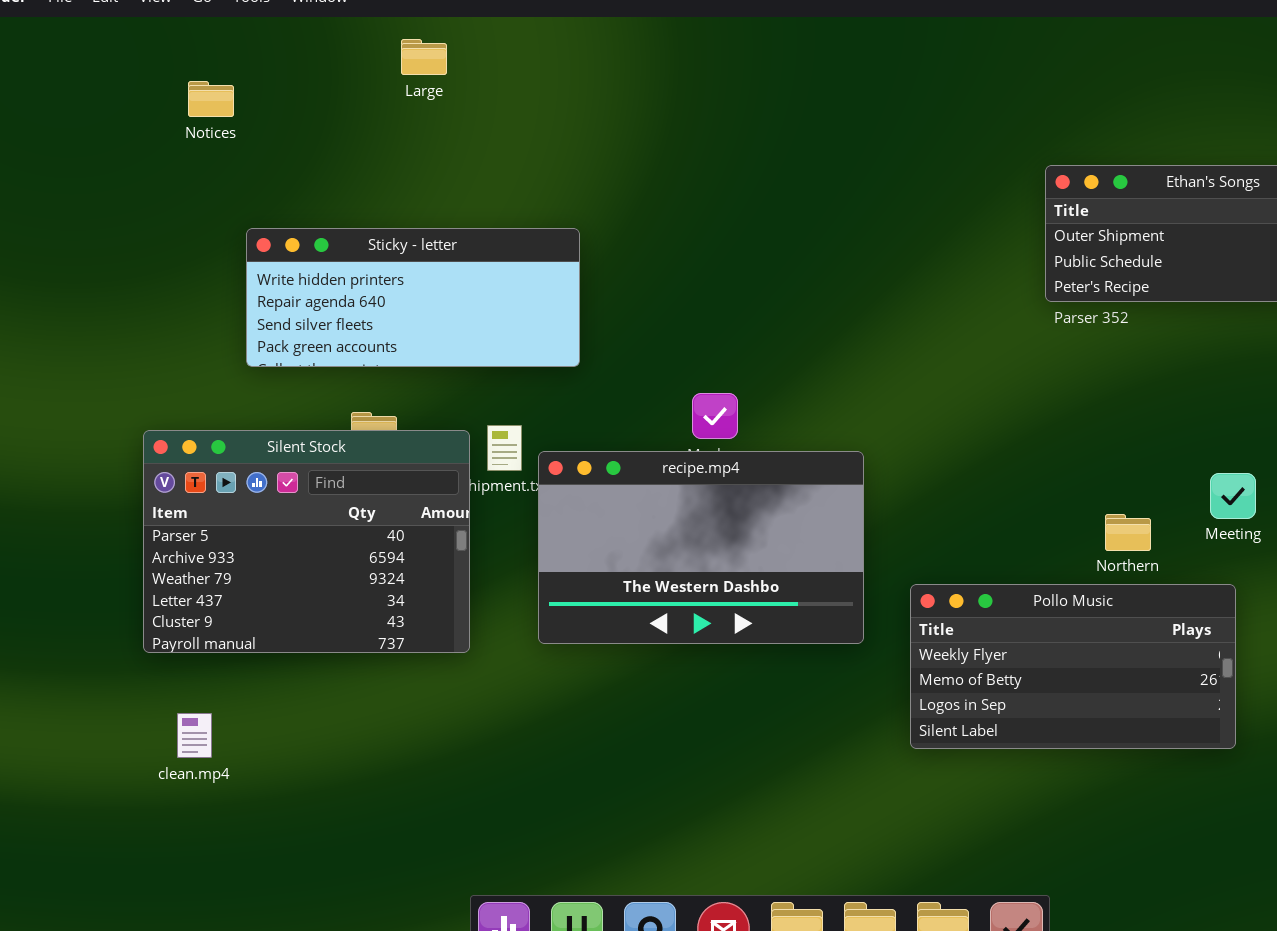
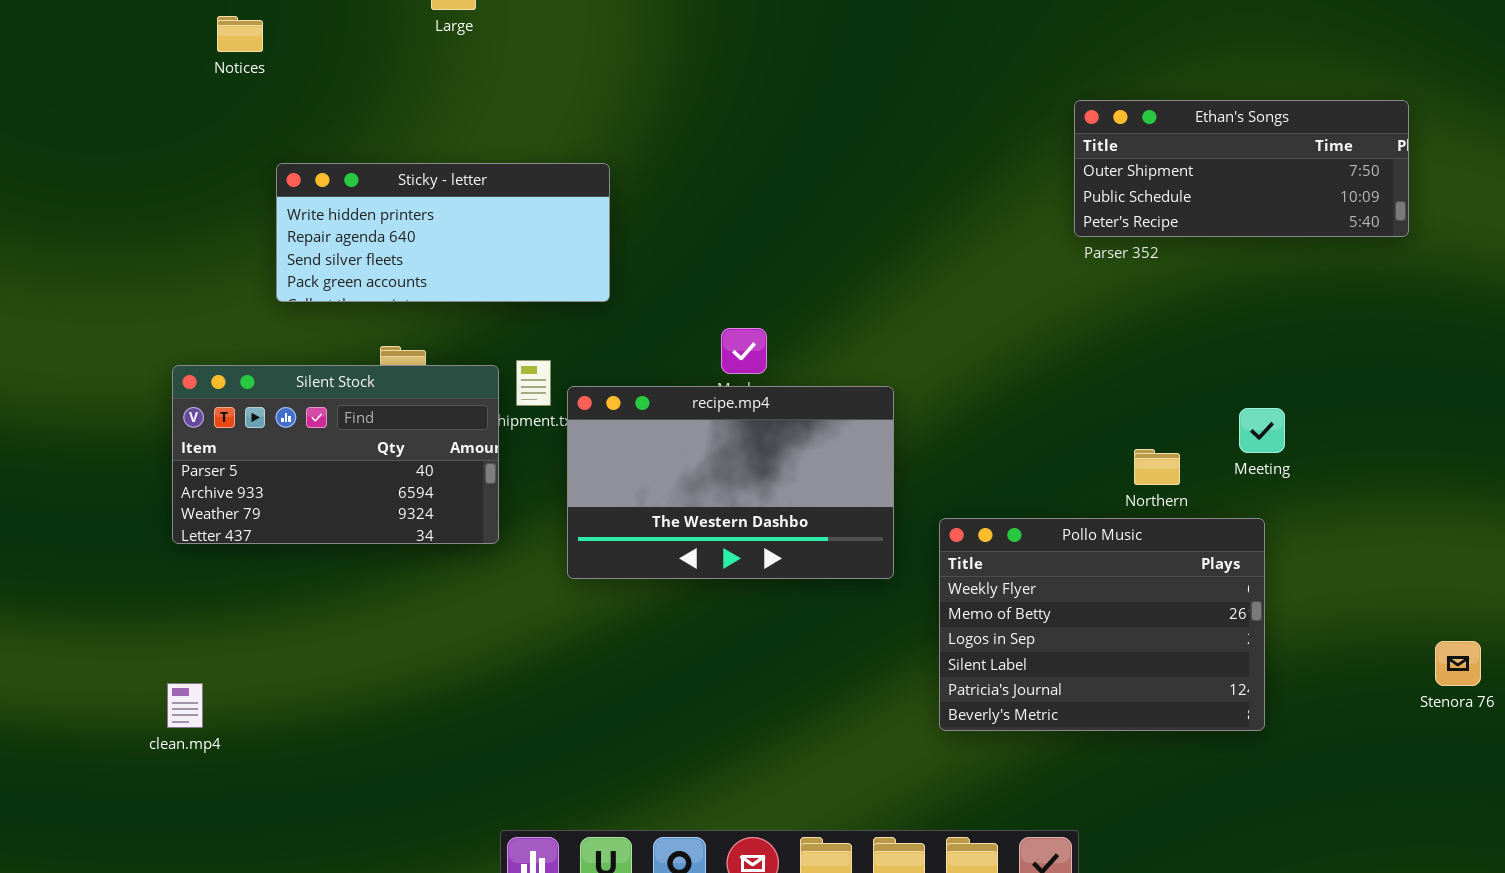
Silent Stock: [143,430,470,653] -> [172,365,499,544], resized
Pollo Music: [910,584,1236,749] -> [939,518,1265,731], resized
clean.mp4: [177,713,212,758] -> [167,683,203,728], moved

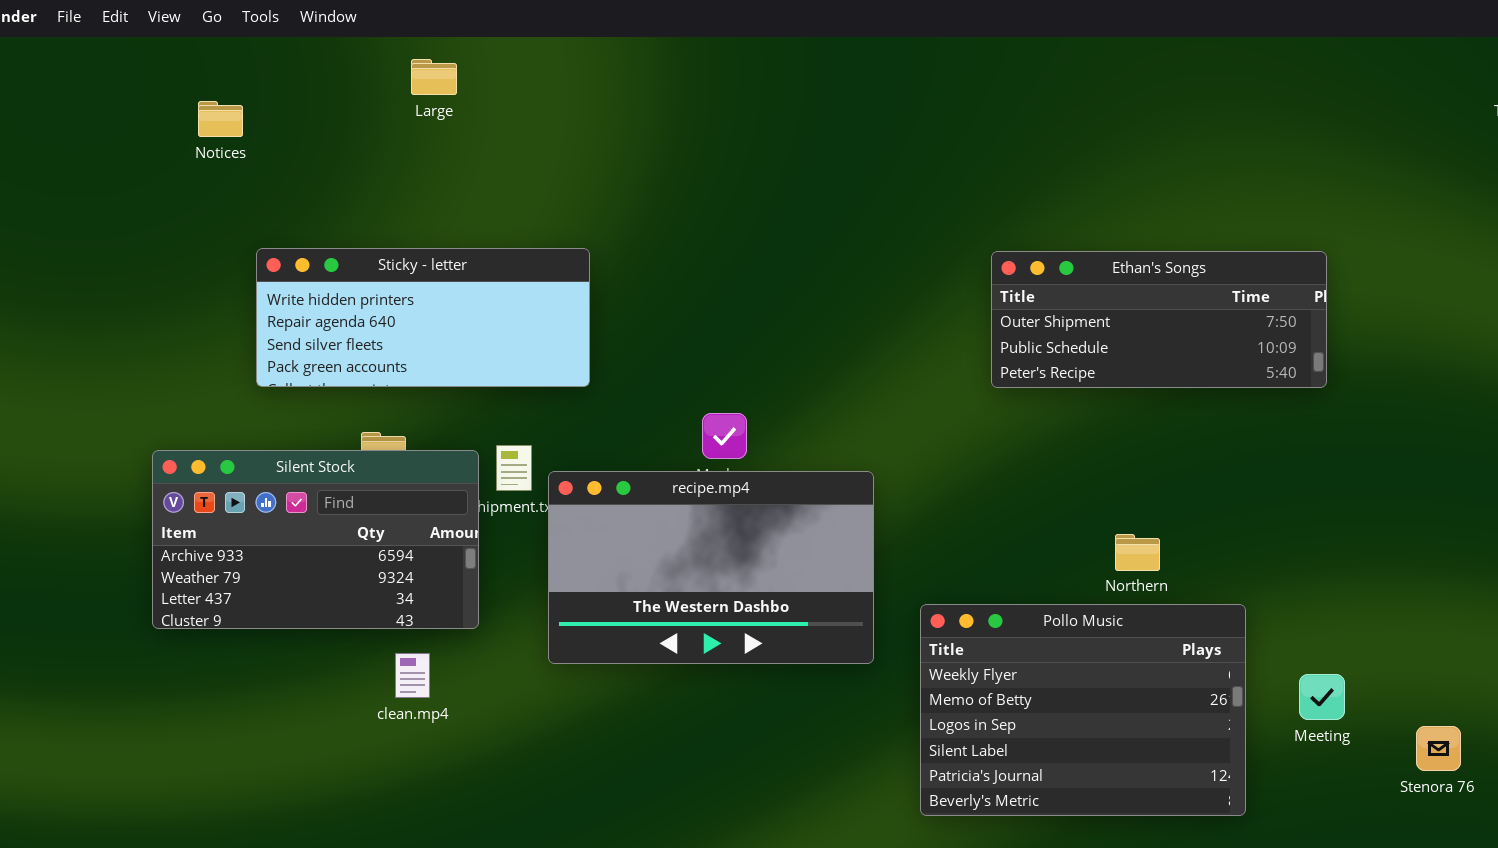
Ethan's Songs: [1074,100,1409,237] -> [991,251,1327,388], moved
Silent Stock: [172,365,499,544] -> [152,450,479,629], scrolled down 1 row
Meeting: [1239,408,1285,453] -> [1299,674,1345,720], moved
clean.mp4: [167,683,203,728] -> [395,653,430,698], moved

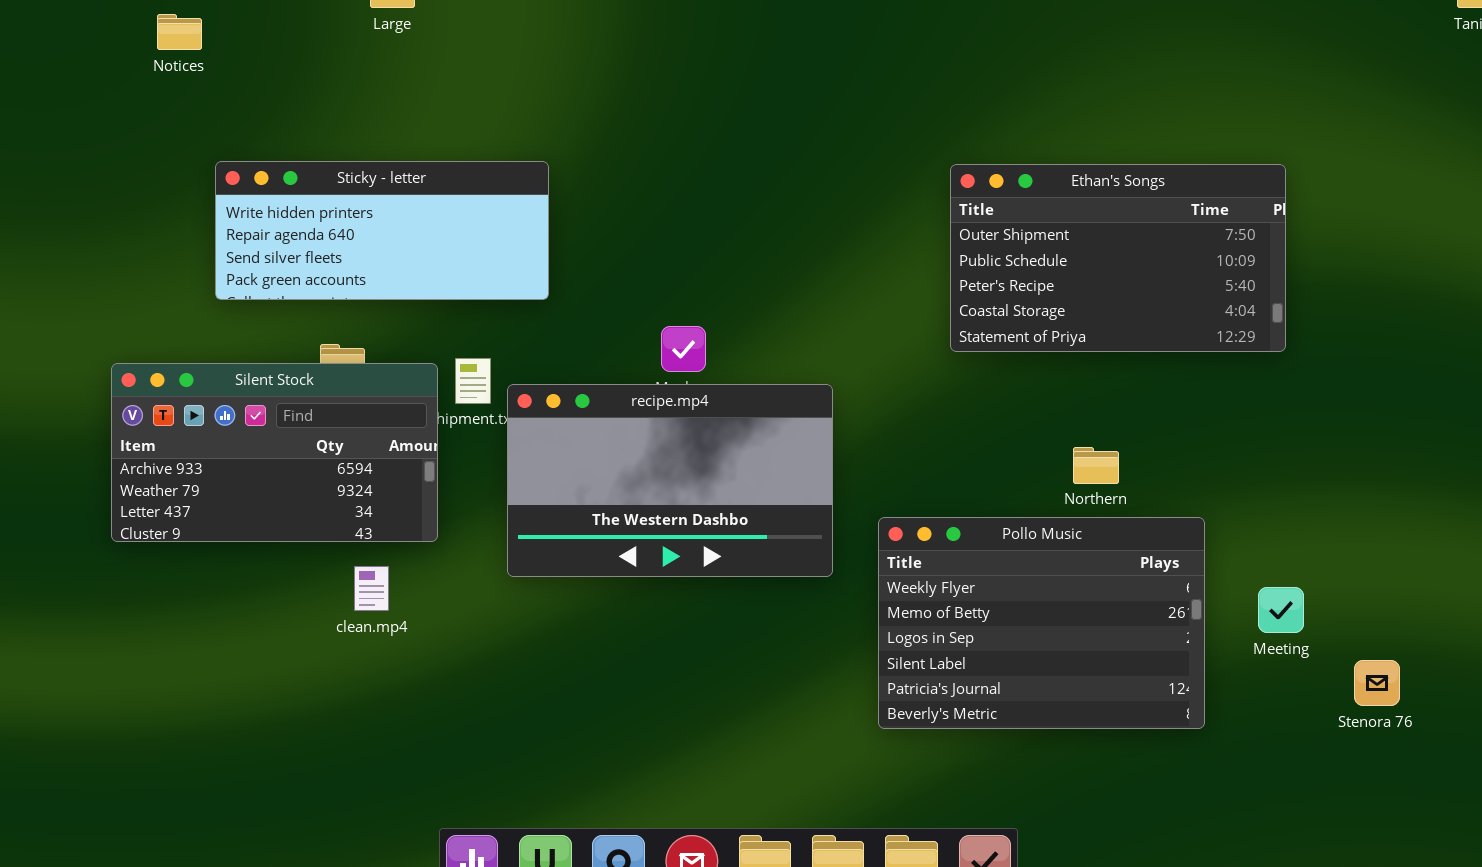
Ethan's Songs: [991,251,1327,388] -> [950,164,1286,352], resized
Stenora 76: [1416,726,1461,771] -> [1354,660,1400,706], moved

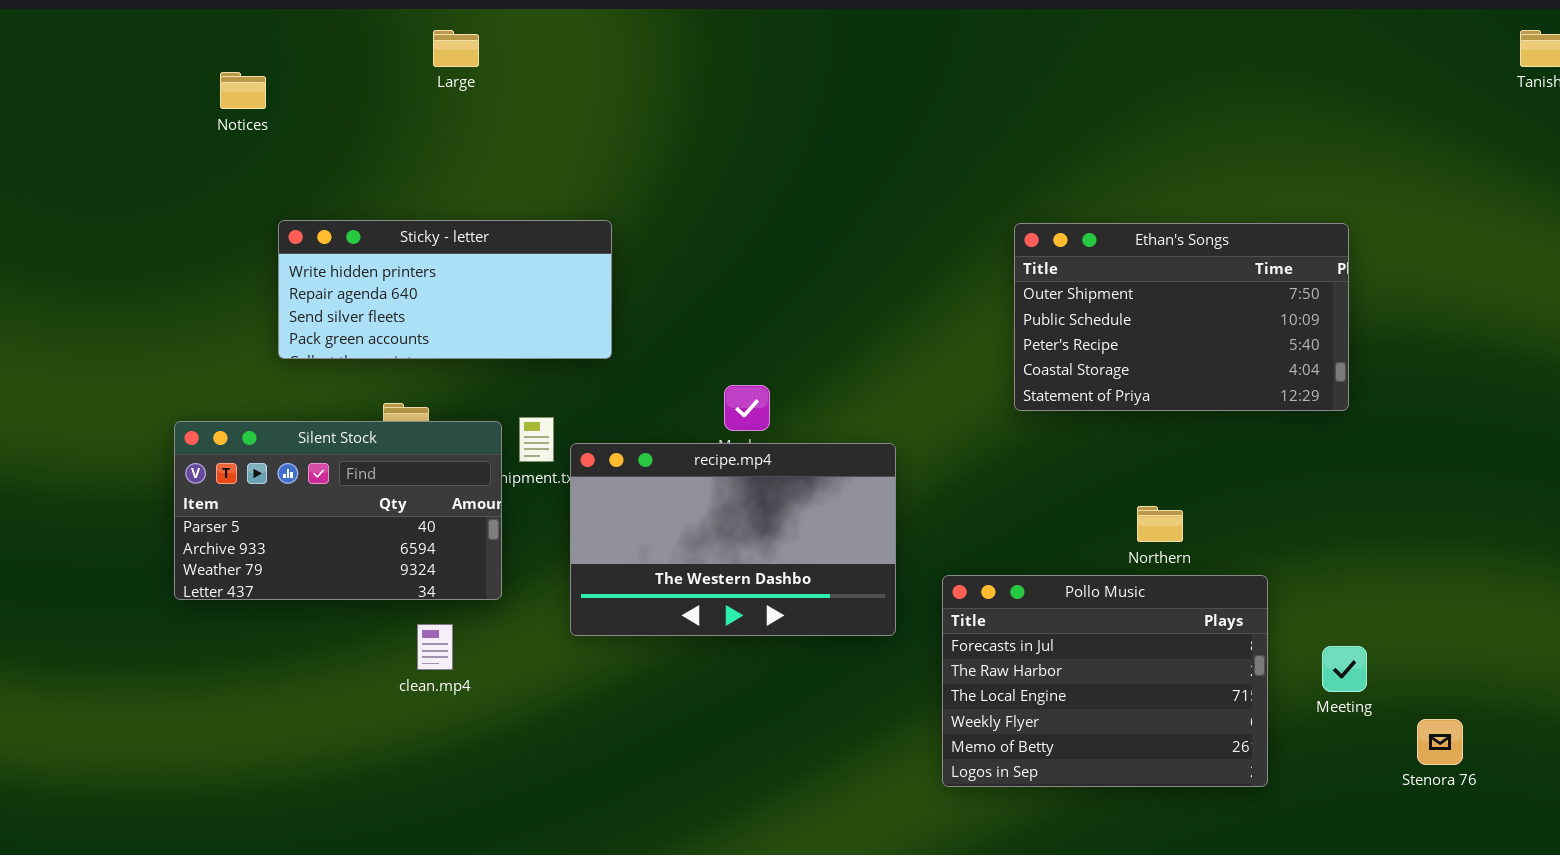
Silent Stock: [111,363,438,542] -> [174,421,502,600], scrolled up 1 row
Pollo Music: [878,517,1205,729] -> [942,575,1268,787], scrolled up 3 rows

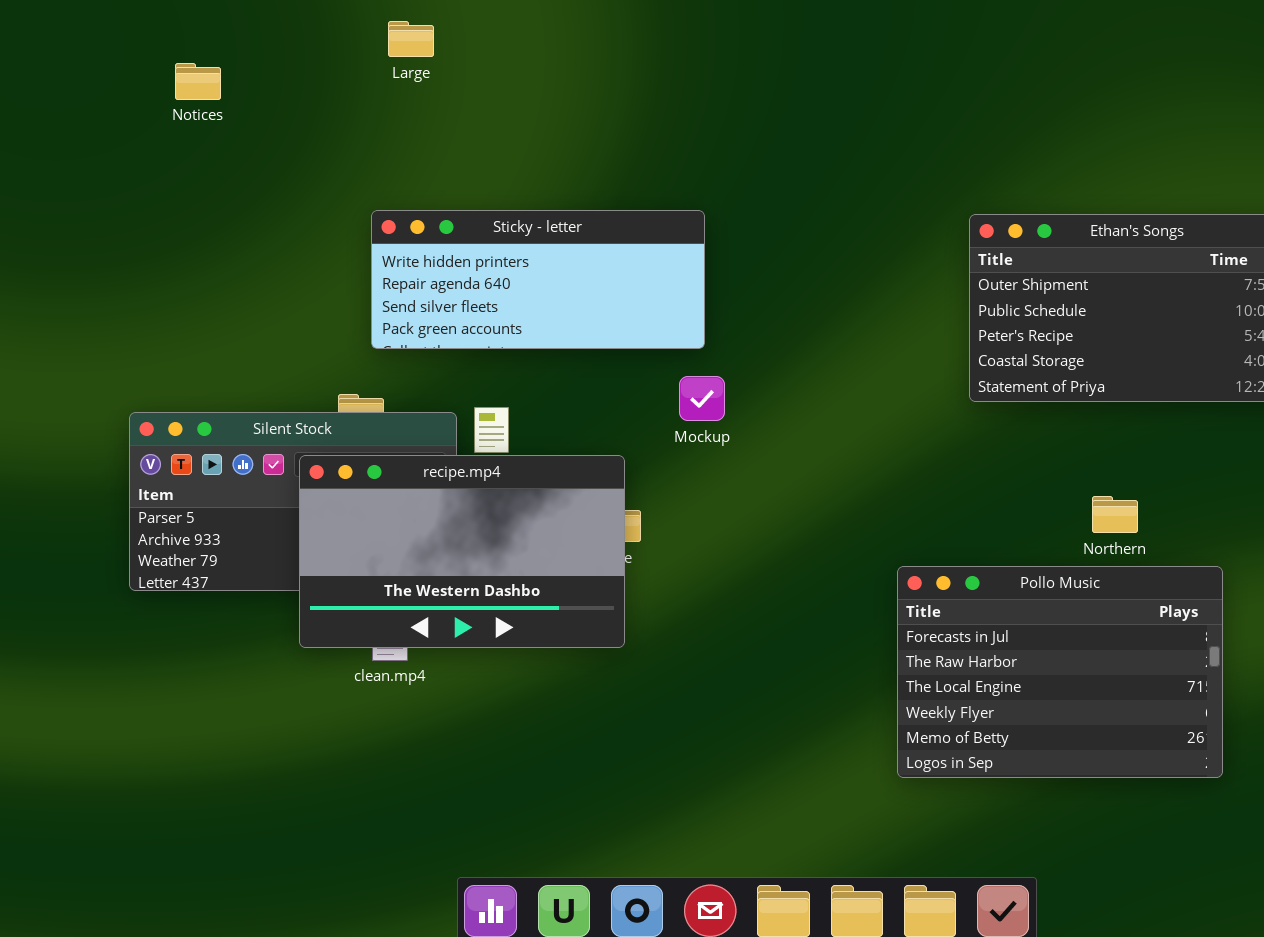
Sticky - letter: [278,220,612,359] -> [371,210,705,349], moved
recipe.mp4: [570,443,896,636] -> [299,455,625,648], moved

